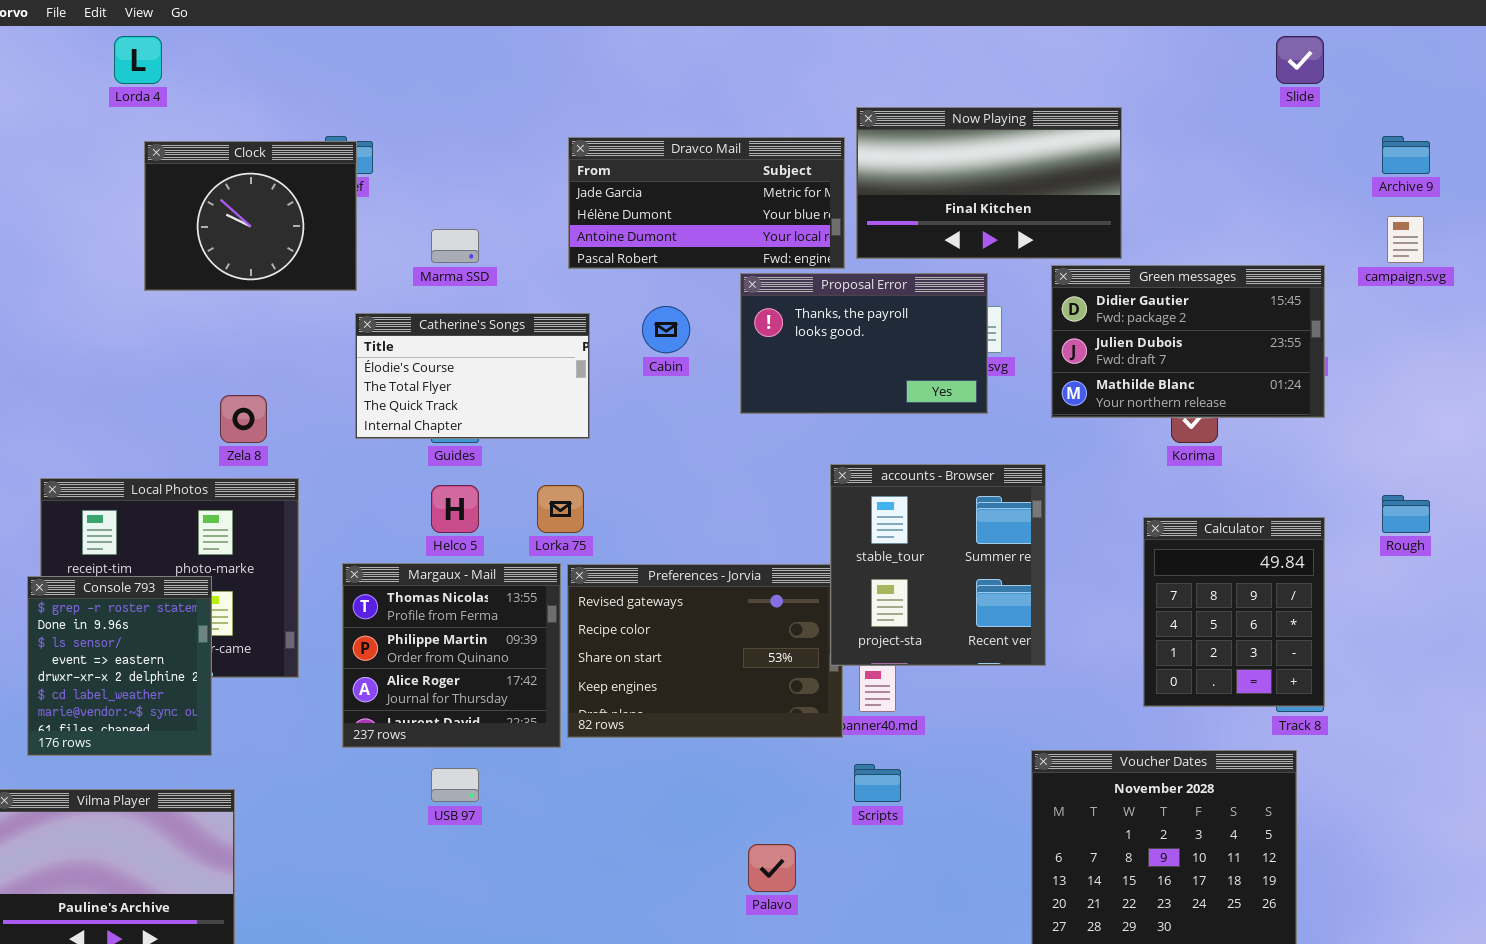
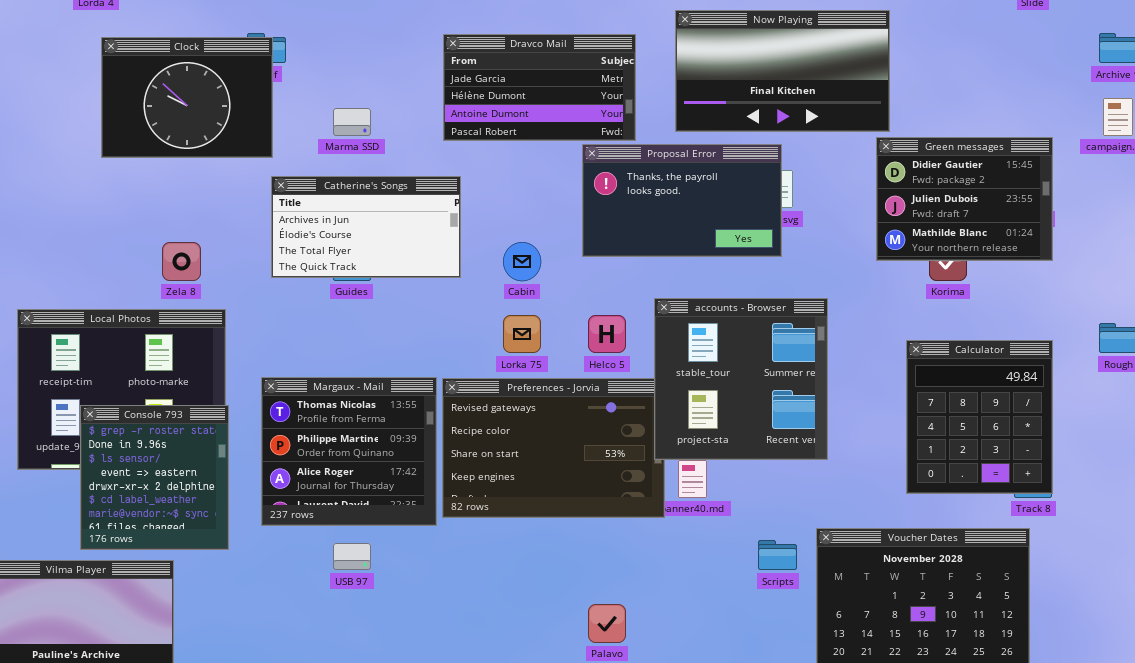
Dravco Mail: [568,137,845,269] -> [443,34,636,141], resized
Green messages: [1051,265,1325,418] -> [876,137,1053,261], resized
Cabin: [642,306,690,353] -> [503,242,541,281], moved
Catherine's Songs: [355,313,590,439] -> [271,176,461,278], scrolled up 1 row
Helco 5: [431,485,479,533] -> [588,315,626,353], moved
Lorka 75: [537,485,584,533] -> [503,315,541,353], moved
Console 793: [27,576,212,756] -> [80,405,229,550], moved
Scripts: [854,764,901,802] -> [758,540,797,570], moved

